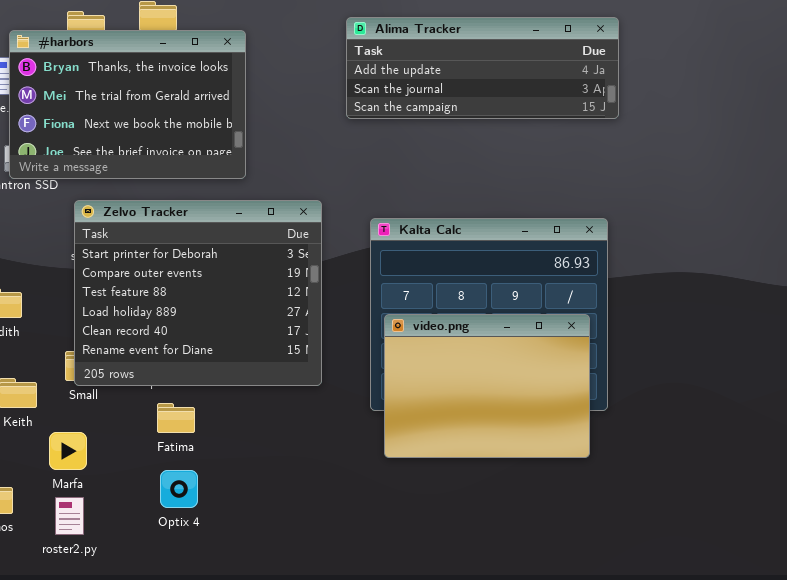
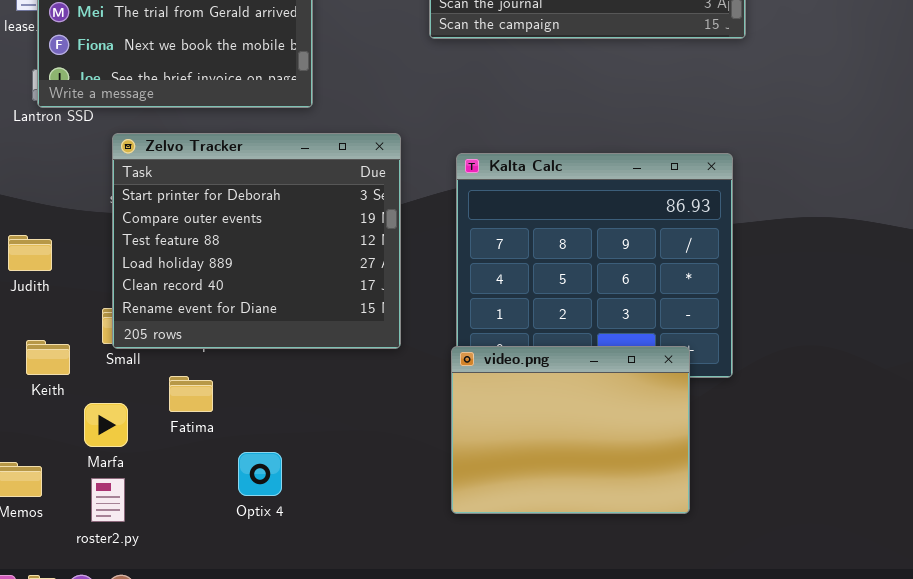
video.png: [384,314,590,458] -> [451,346,690,514], moved
Fatima: [157,403,195,433] -> [169,376,213,412], moved
Optix 4: [160,470,198,508] -> [238,452,282,496], moved

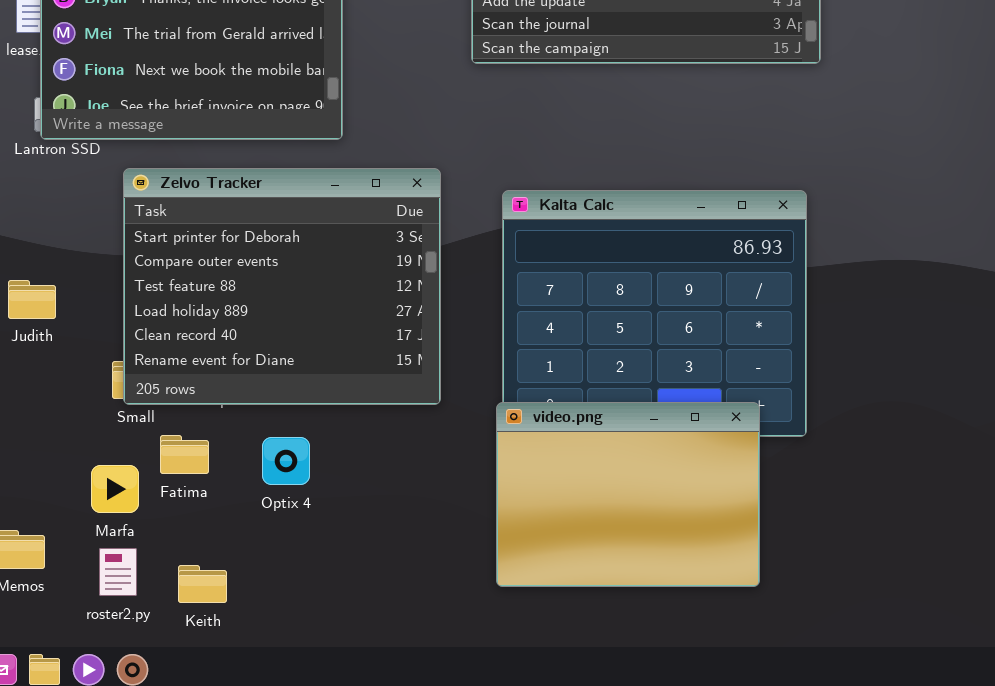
Keith: [26,340,70,375] -> [178,565,227,603], moved
Fatima: [169,376,213,412] -> [160,435,209,474], moved
Optix 4: [238,452,282,496] -> [262,437,310,485], moved

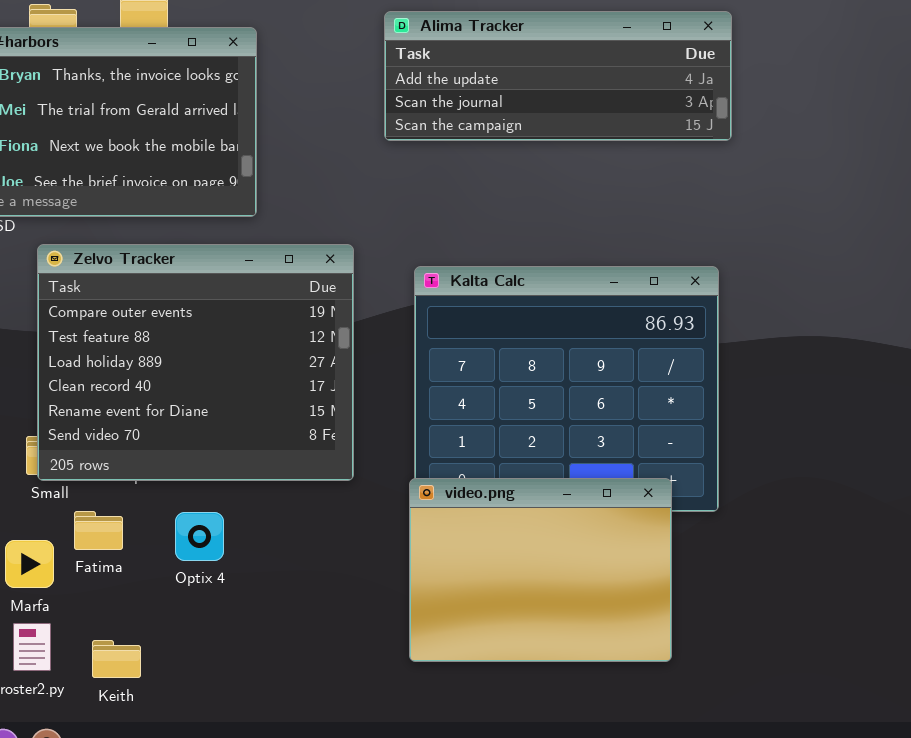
Zelvo Tracker: [123,168,441,405] -> [37,244,354,481], scrolled down 1 row

